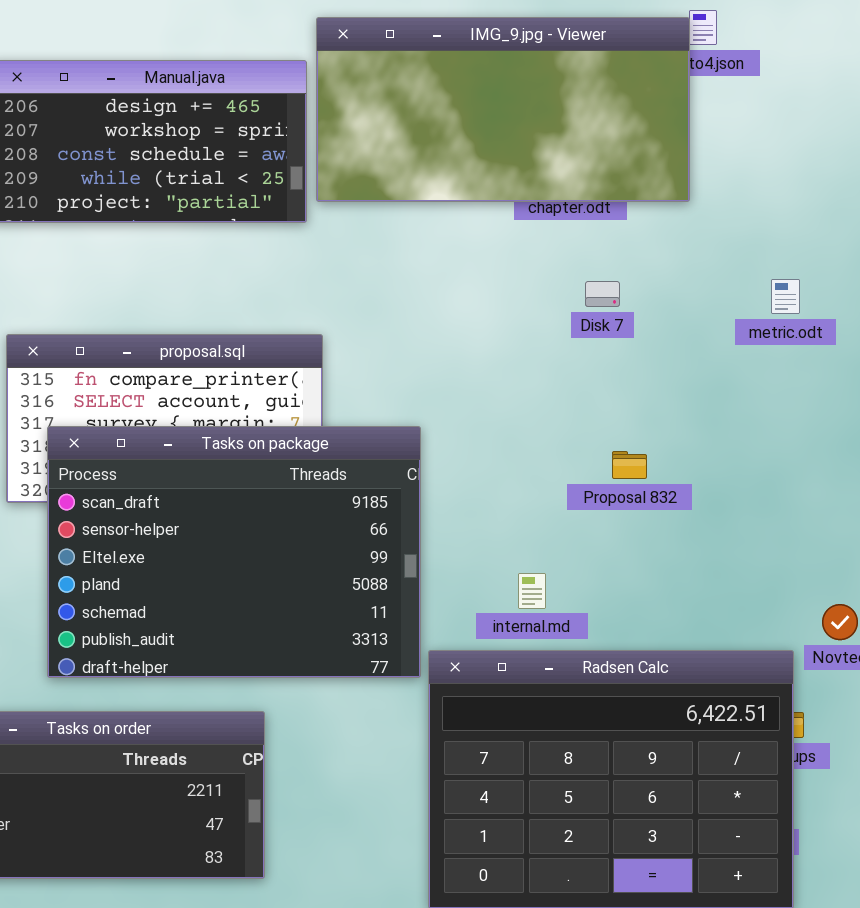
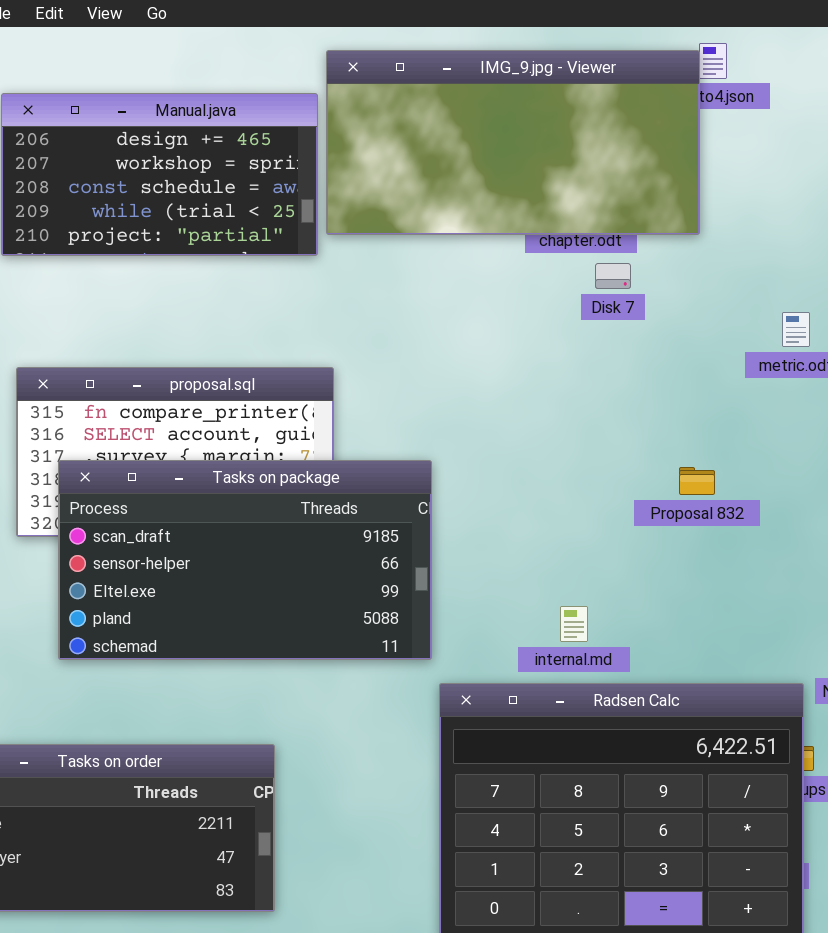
Disk 7: [585,281,620,307] -> [595,263,631,289], moved
Tasks on package: [47,426,421,678] -> [58,460,432,660], resized
Proposal 832: [612,451,647,479] -> [679,467,715,495], moved
internal.md: [518,573,546,609] -> [560,606,588,642], moved

